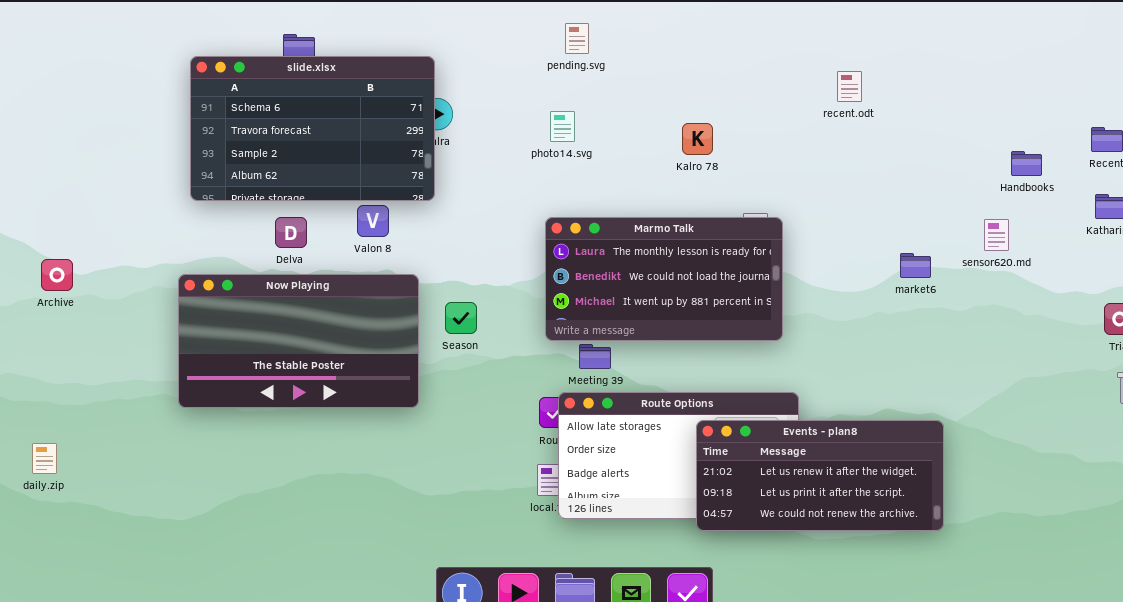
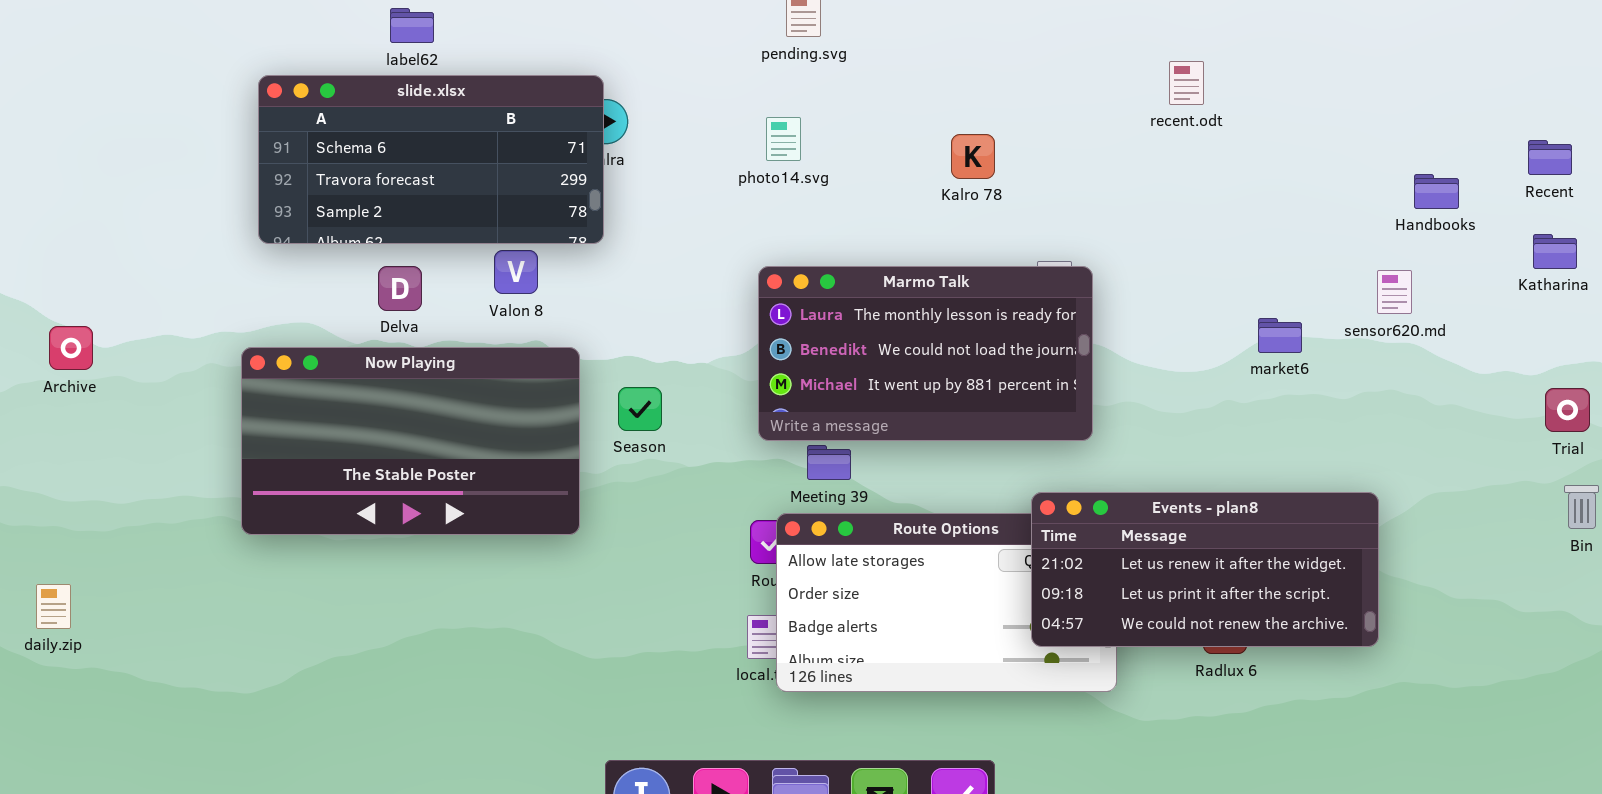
slide.xlsx: [190,56,435,201] -> [258,75,604,244], resized
Events - plan8: [696,420,944,531] -> [1031,492,1379,647], moved

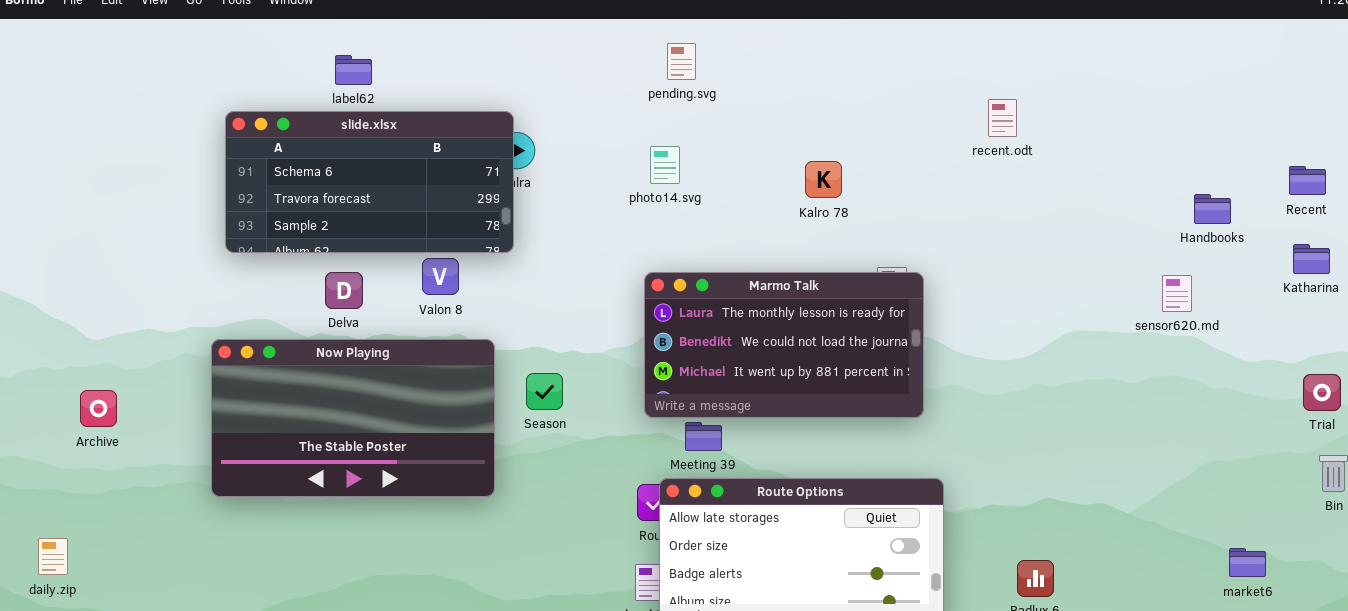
market6: [1258,318,1302,353] -> [1229,548,1266,577], moved
Archive: [49,326,93,370] -> [80,390,117,427], moved
Events - plan8: [1031,492,1379,647] -> none, closed

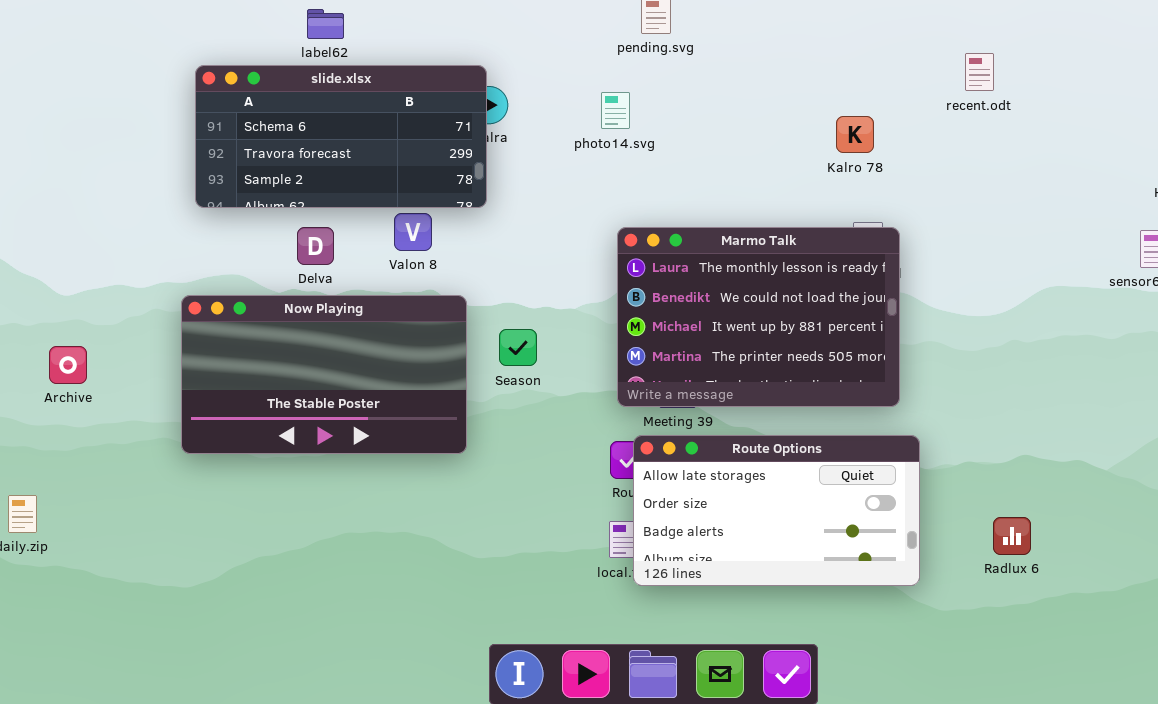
photo14.svg: [650,146,680,184] -> [601,92,630,129], moved
Kalro 78: [805,161,842,198] -> [836,116,874,153], moved
Marmo Talk: [644,272,924,418] -> [617,227,900,407], resized

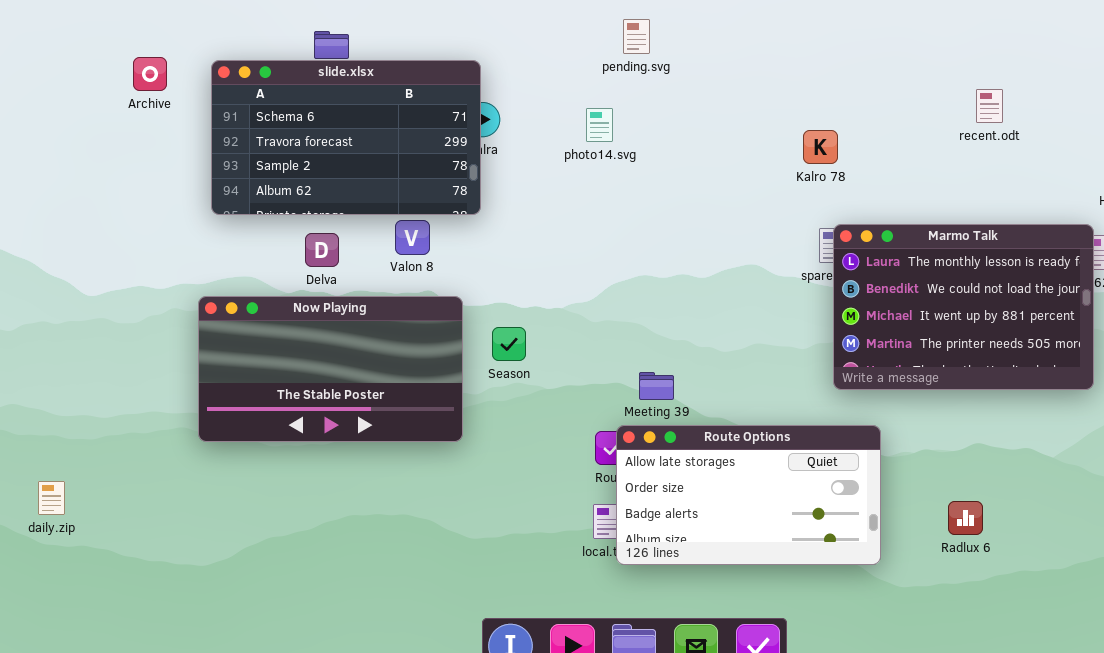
recent.odt: [965,53,994,91] -> [976,89,1003,123], moved
slide.xlsx: [195,65,487,208] -> [211,60,481,215], resized
Marmo Talk: [617,227,900,407] -> [833,224,1094,390], moved
Archive: [49,346,87,384] -> [133,57,167,91], moved

